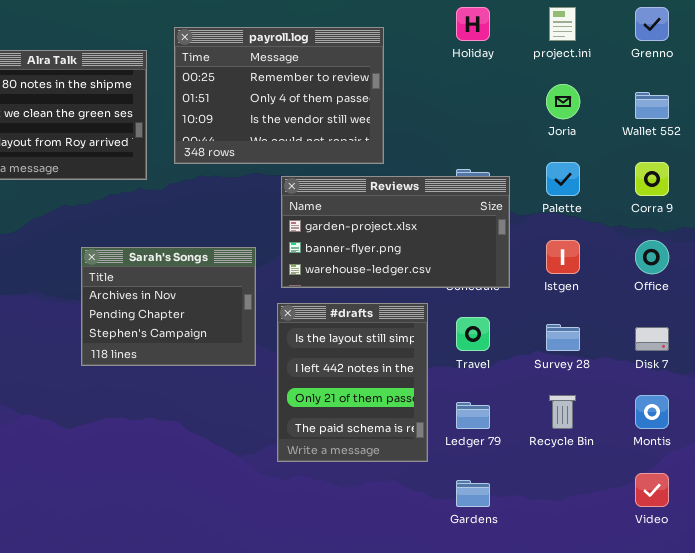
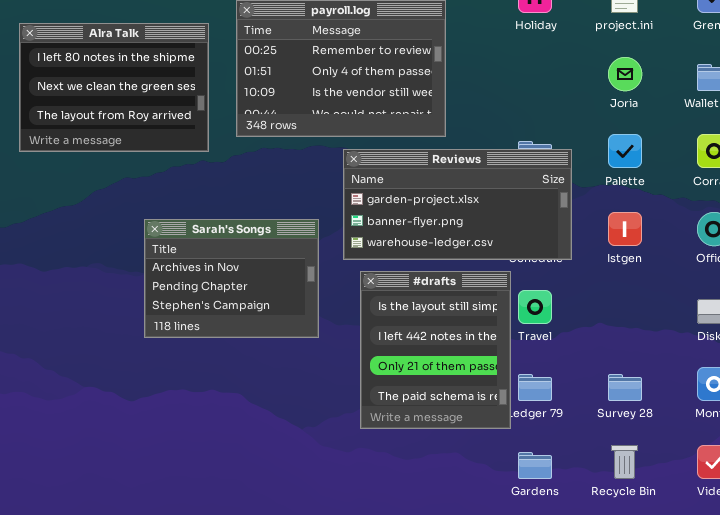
#drafts: [277,303,428,462] -> [360,271,511,429], moved
Survey 28: [546,324,580,351] -> [608,374,642,401], moved
Recycle Bin: [549,395,576,429] -> [611,445,638,479], moved

